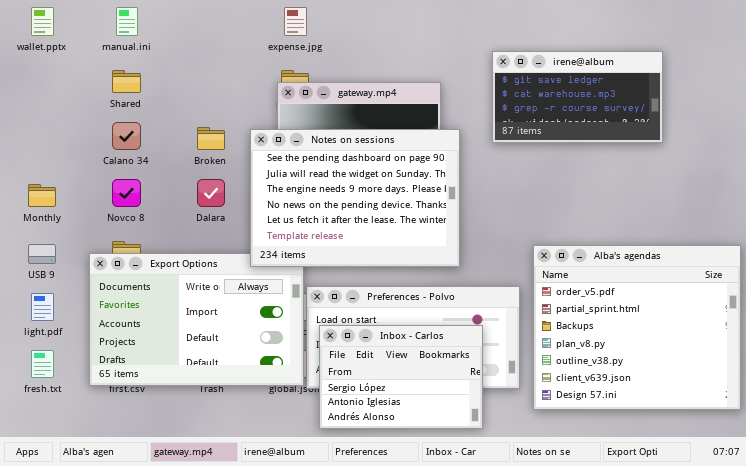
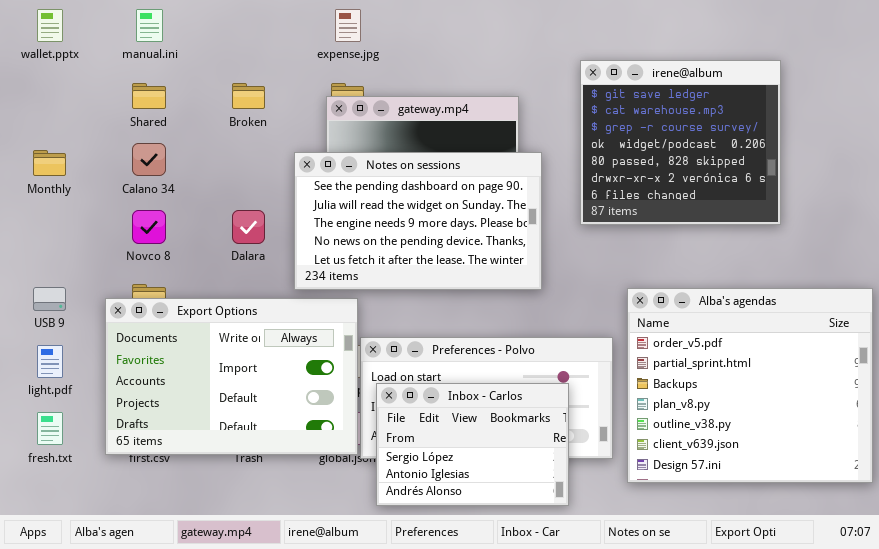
irene@album: [492,51,663,143] -> [580,60,781,225], resized
Broken: [197,127,225,150] -> [232,83,265,109], moved
Notes on sessions: [250,129,460,267] -> [294,152,542,290], resized
Monthly: [28,184,56,207] -> [33,150,66,176], moved

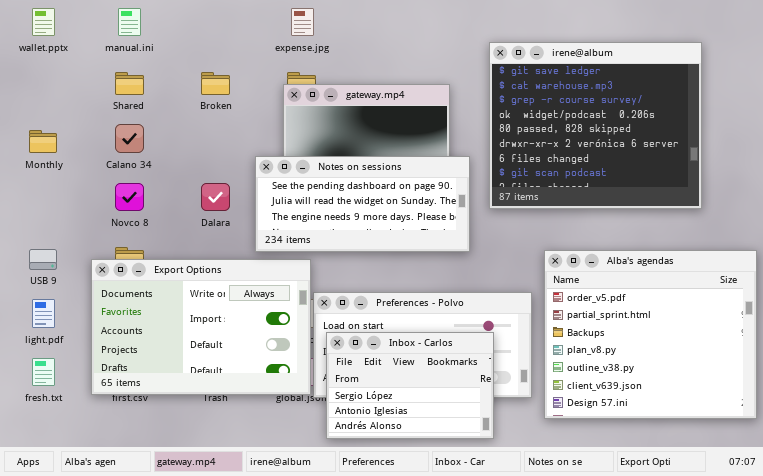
irene@album: [580,60,781,225] -> [489,42,702,209], moved, resized
Notes on sessions: [294,152,542,290] -> [255,156,470,252], resized

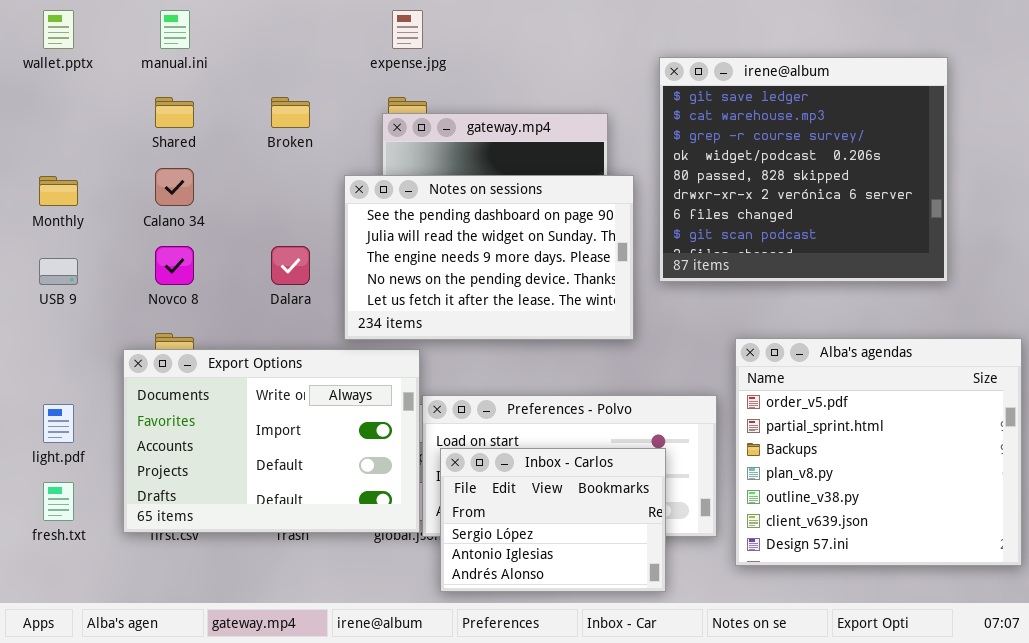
Notes on sessions: [255,156,470,252] -> [344,175,634,340], resized
USB 9: [29,249,57,270] -> [39,258,78,285], moved

